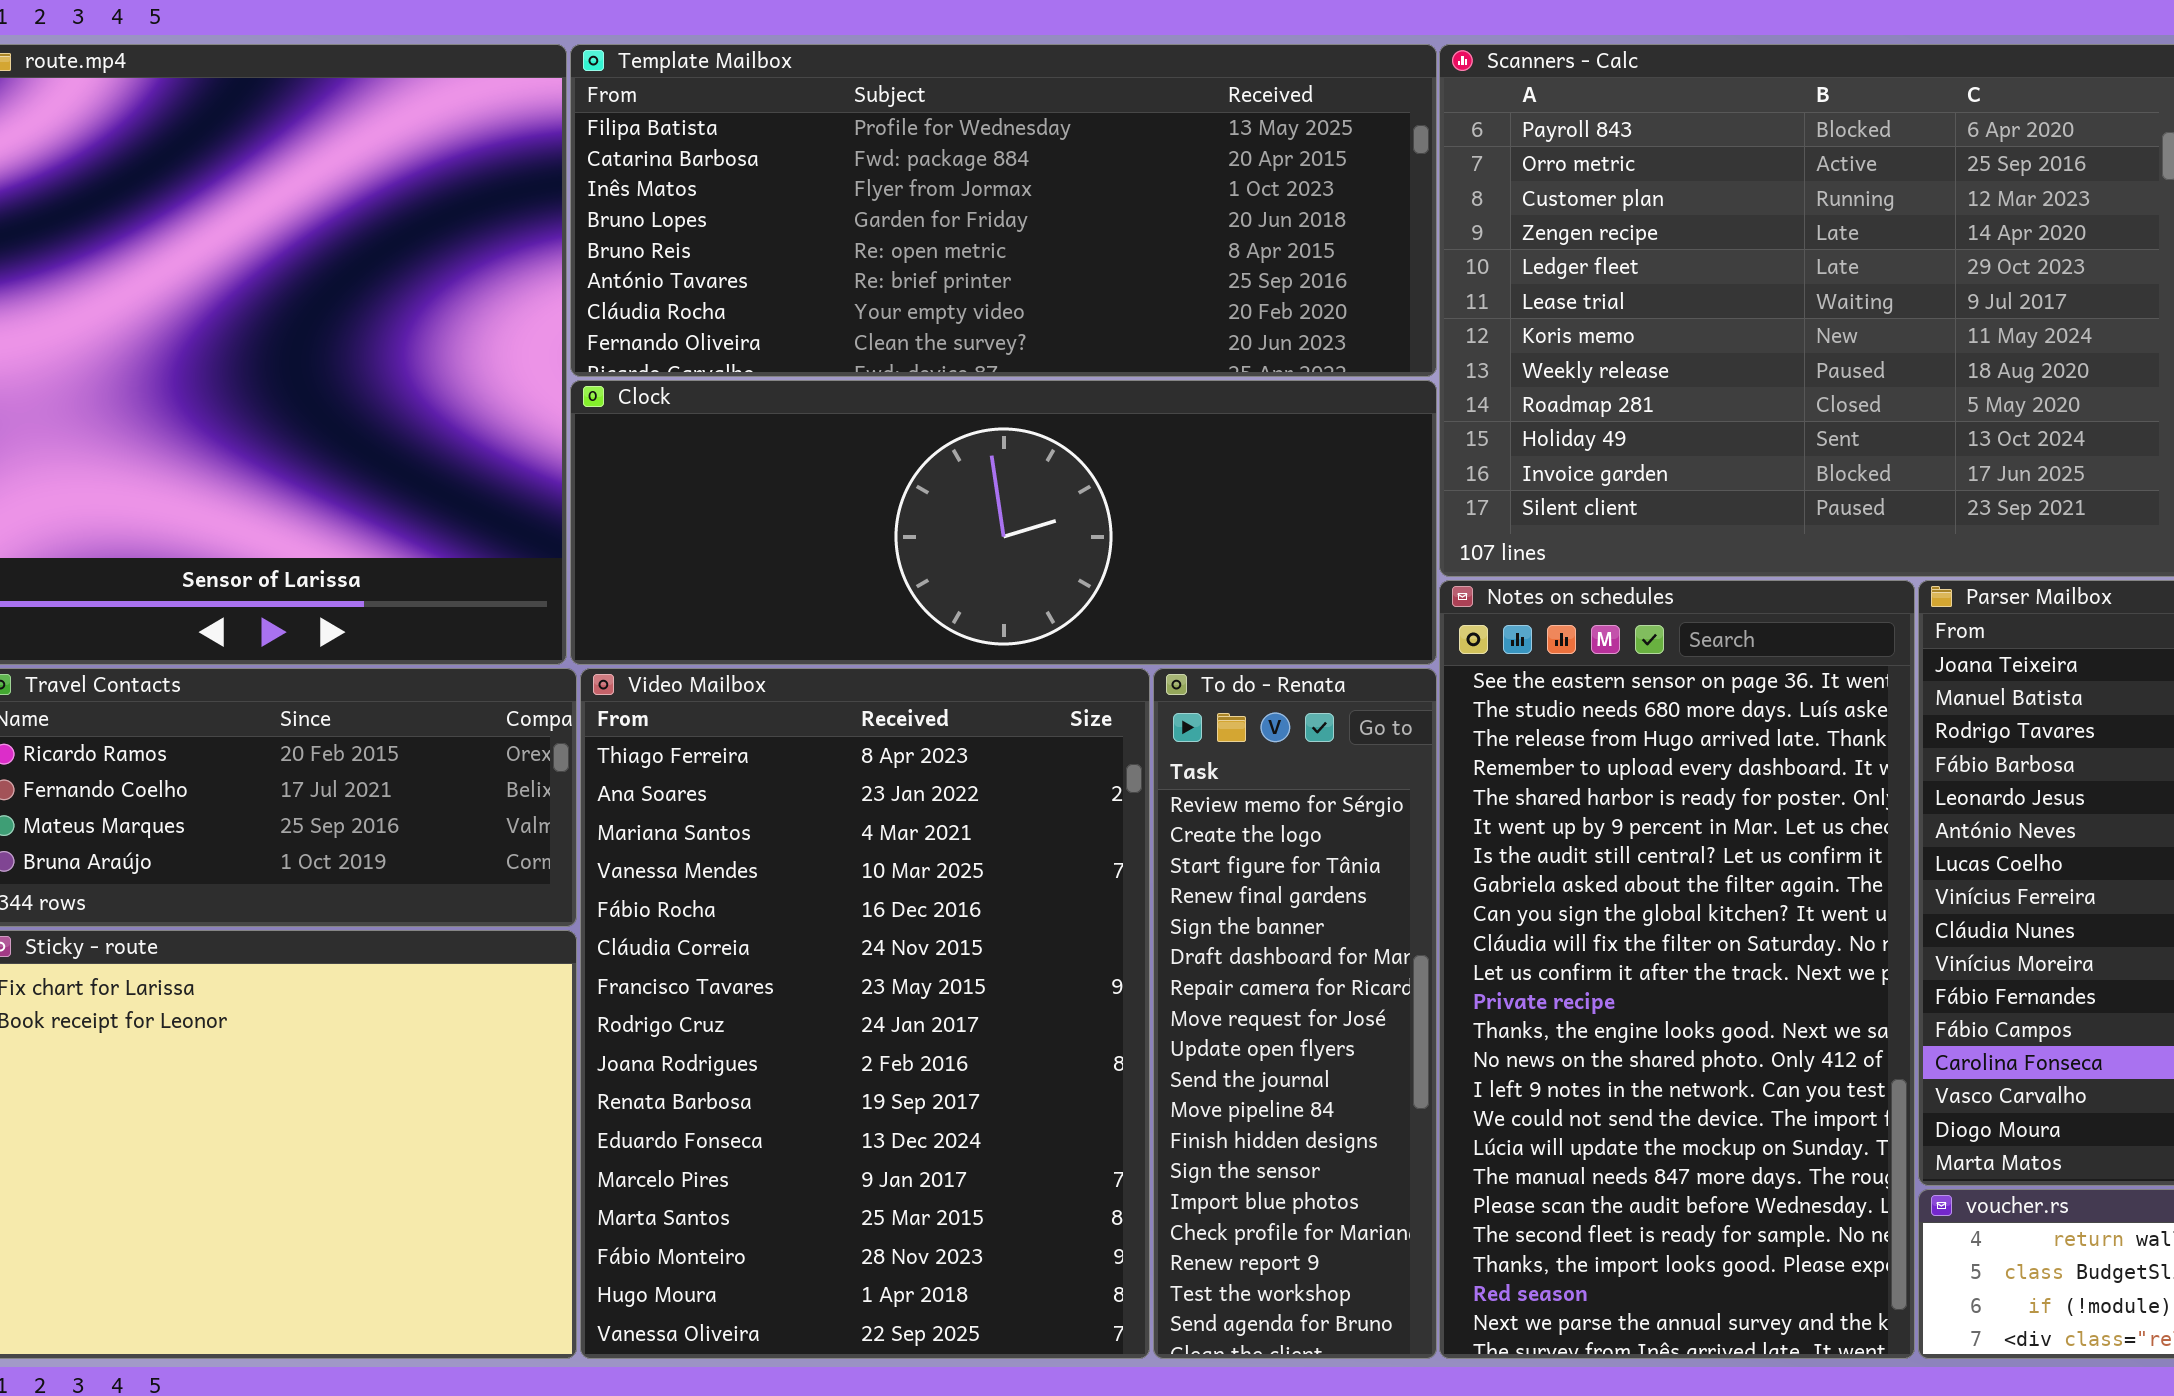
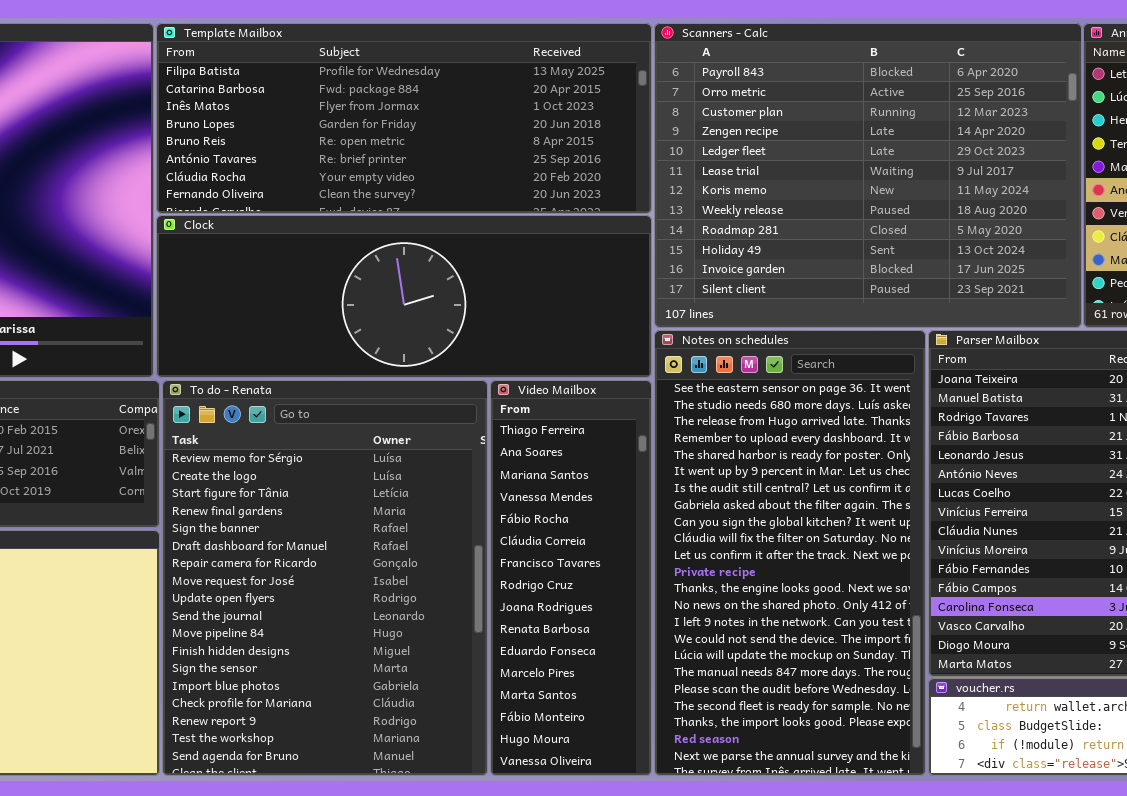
Video Mailbox: [580,668,1150,1359] -> [490,380,652,776], moved, resized
To do - Renata: [1153,668,1437,1359] -> [162,380,488,776], moved, resized

